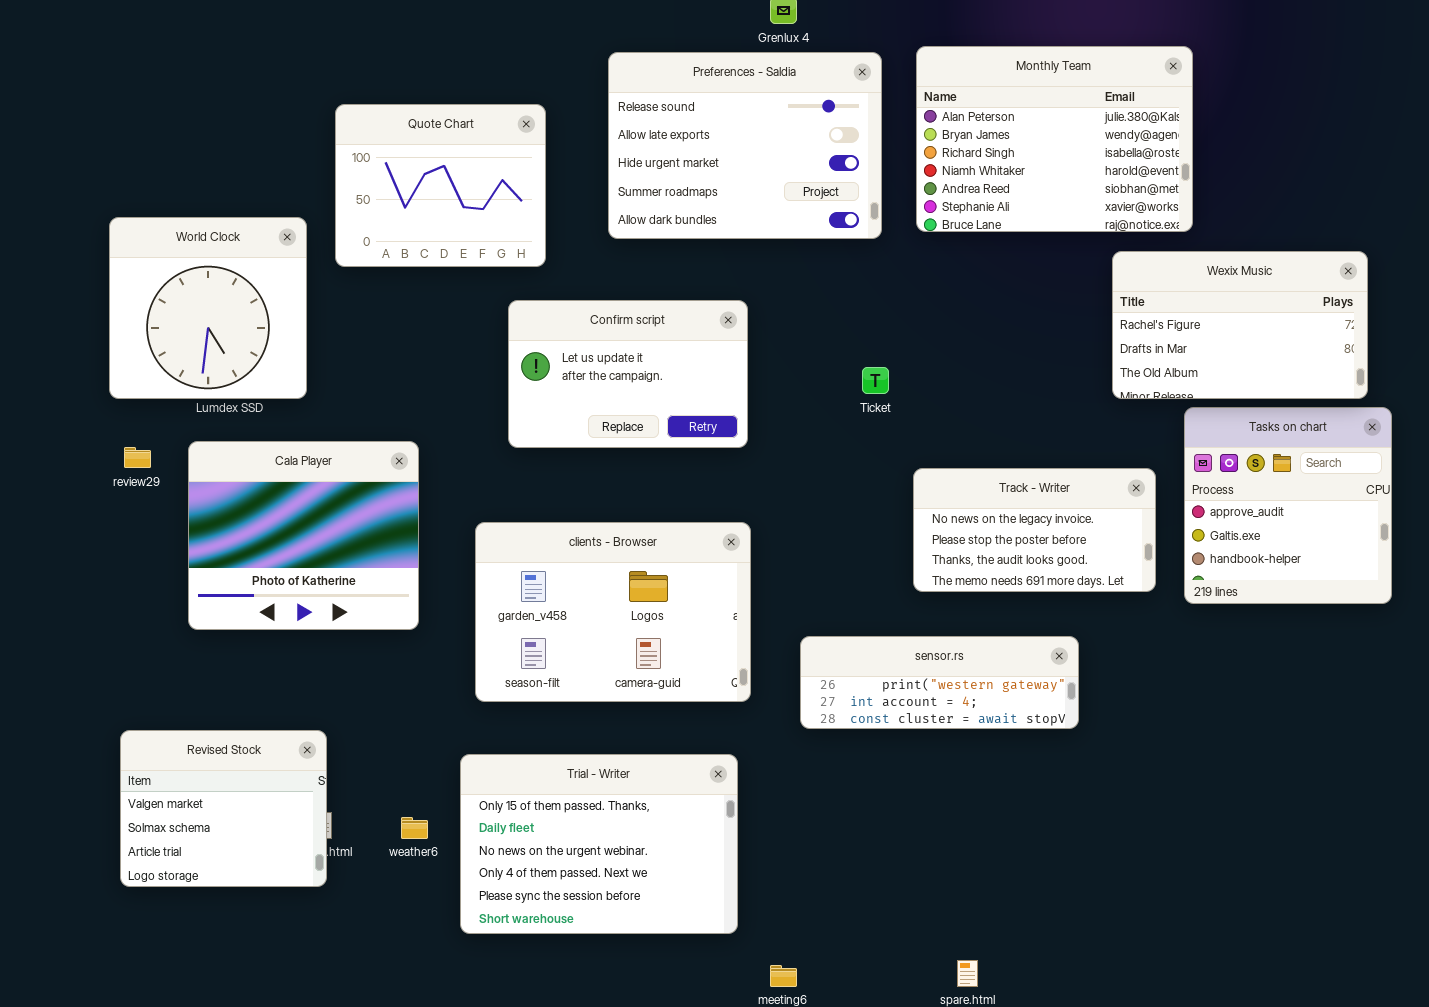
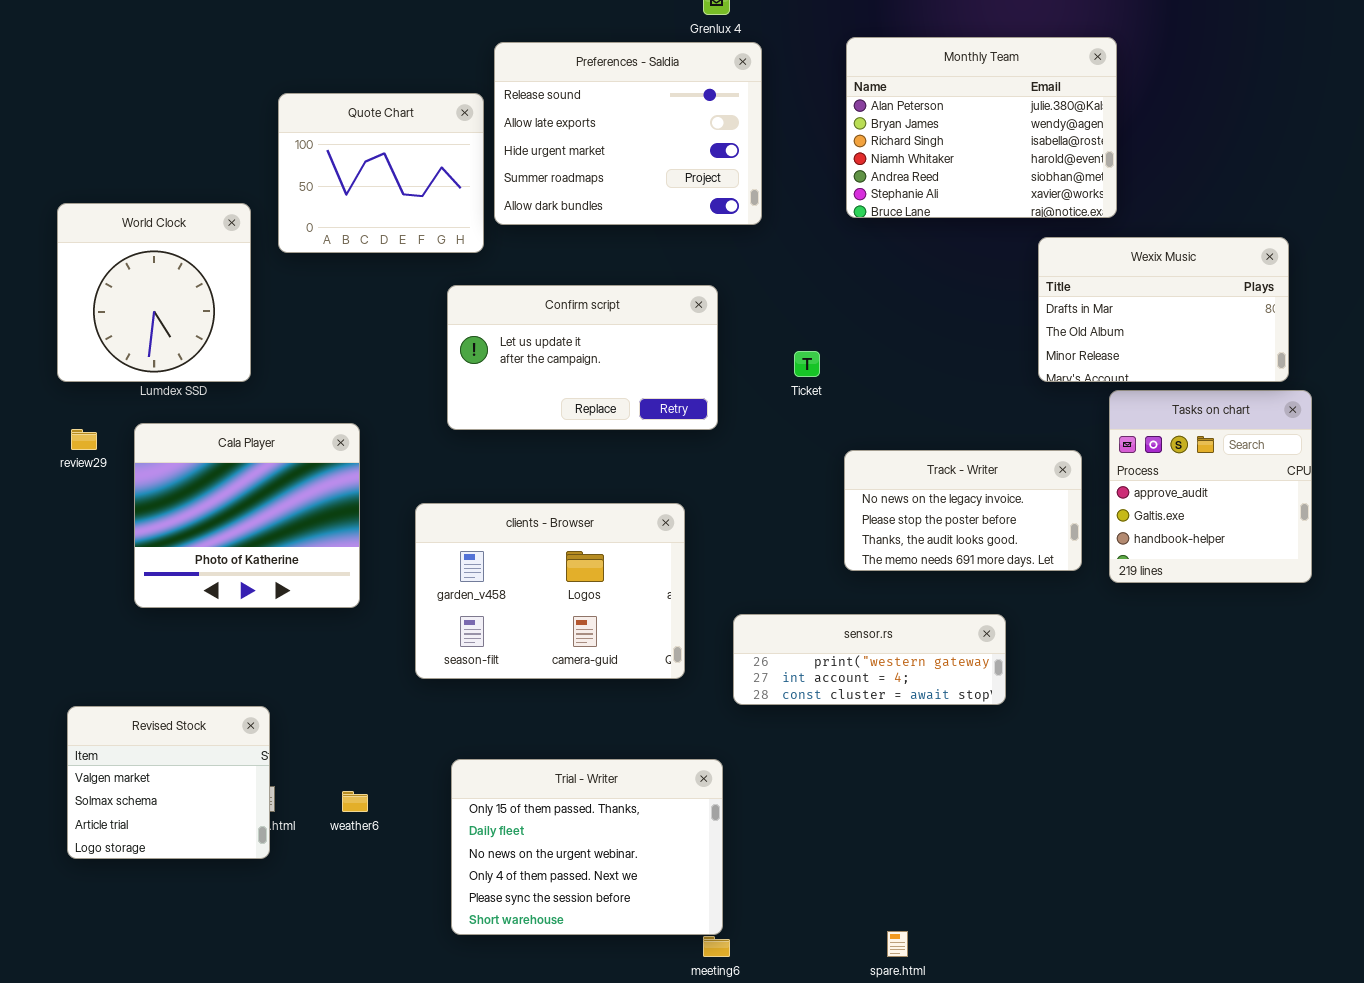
Preferences - Saldia: [608,52,882,239] -> [494,42,762,225], moved
Wexix Music: [1112,251,1368,399] -> [1038,237,1289,382], scrolled down 1 row
Confirm script: [508,300,748,448] -> [447,285,718,430], resized
Trial - Writer: [460,754,738,934] -> [451,759,723,935], moved

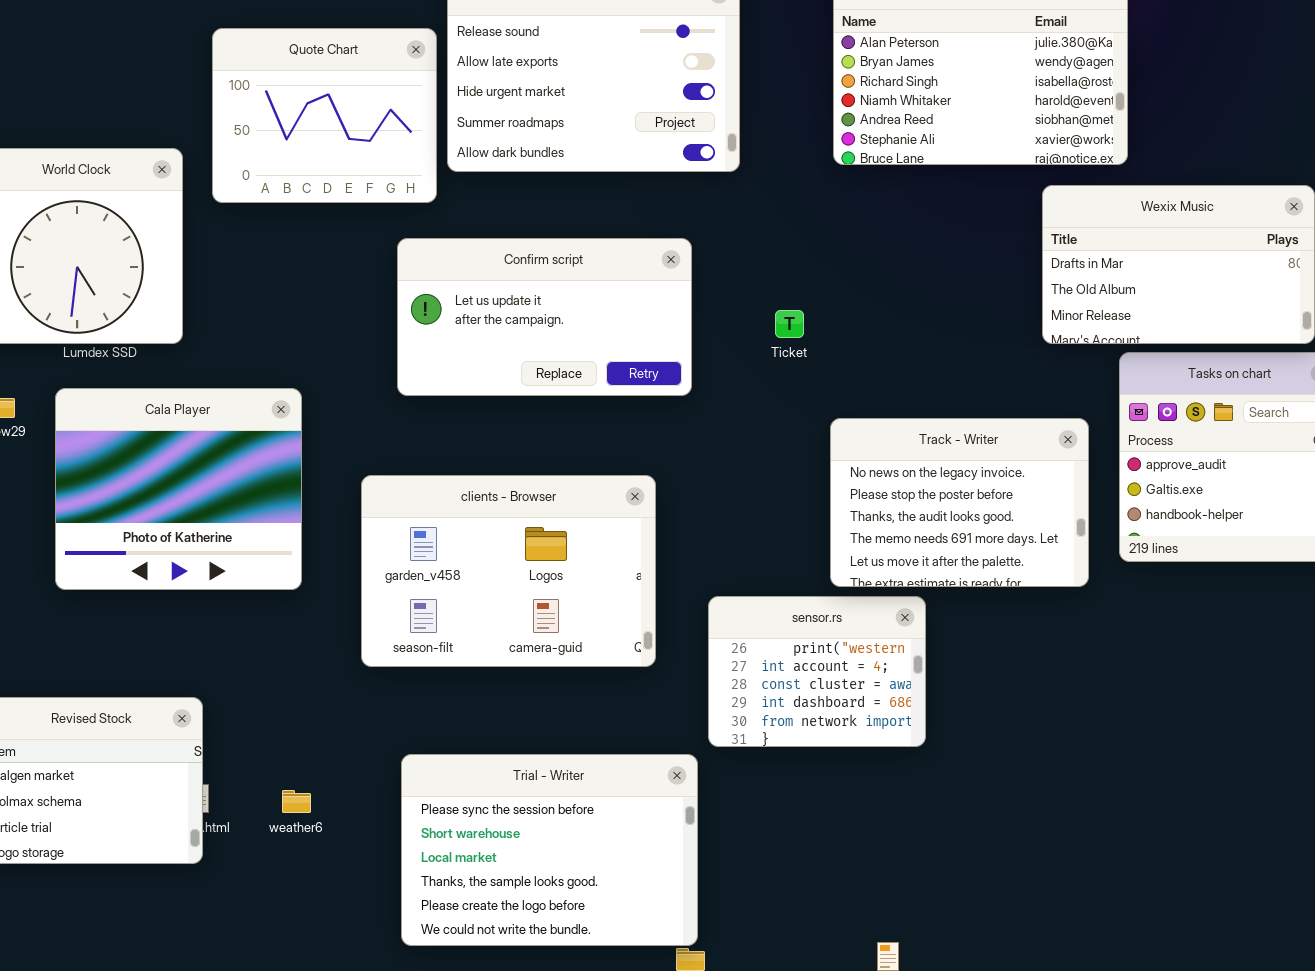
Track - Writer: [844,450,1082,571] -> [830,418,1089,587], resized
sensor.rs: [733,614,1006,705] -> [708,596,926,747], resized
Trial - Writer: [451,759,723,935] -> [401,754,698,946], scrolled down 4 rows

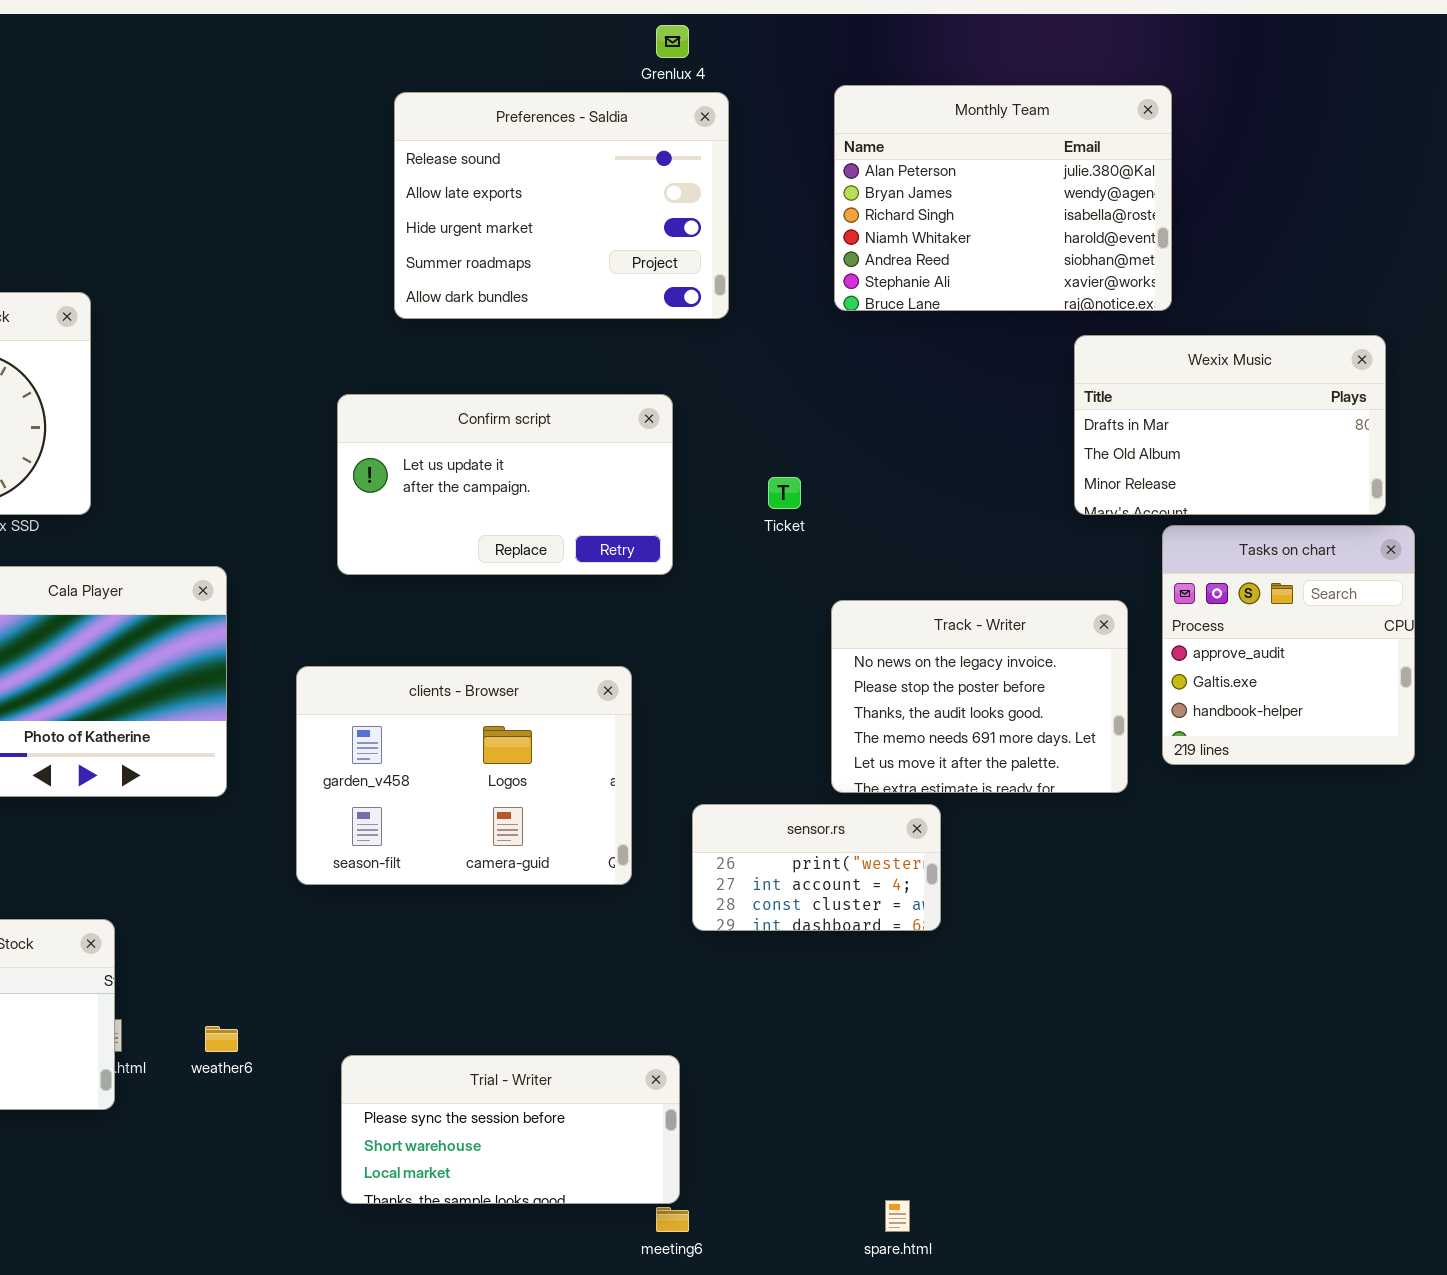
Quote Chart: [212,28,437,203] -> none, closed
sensor.rs: [708,596,926,747] -> [692,804,941,931], resized
Trial - Writer: [401,754,698,946] -> [341,1055,680,1204], resized

